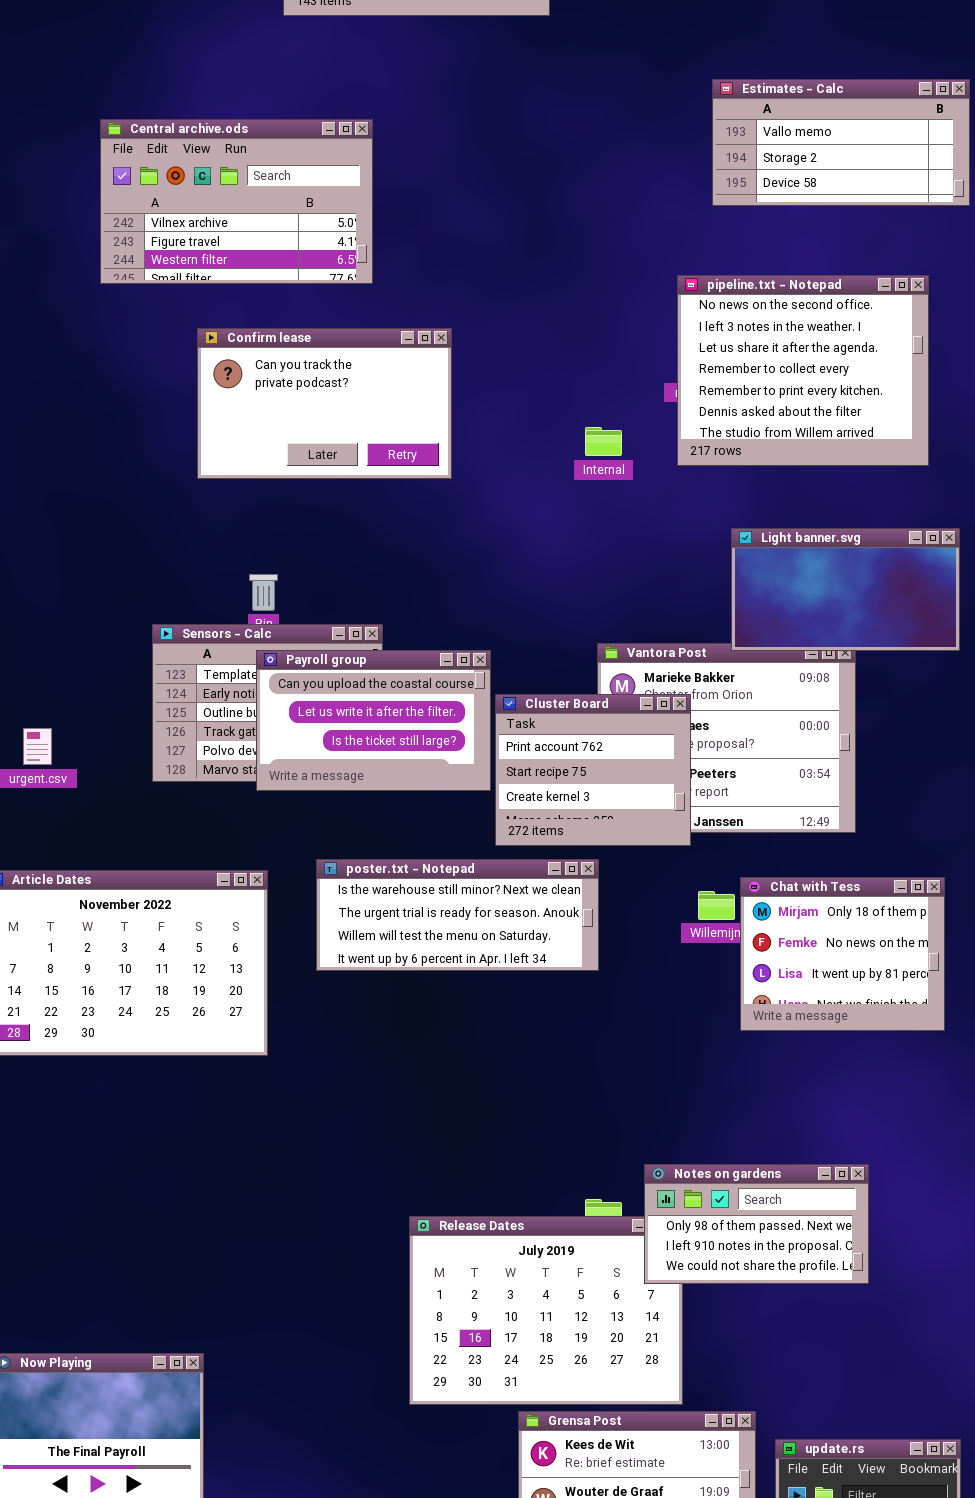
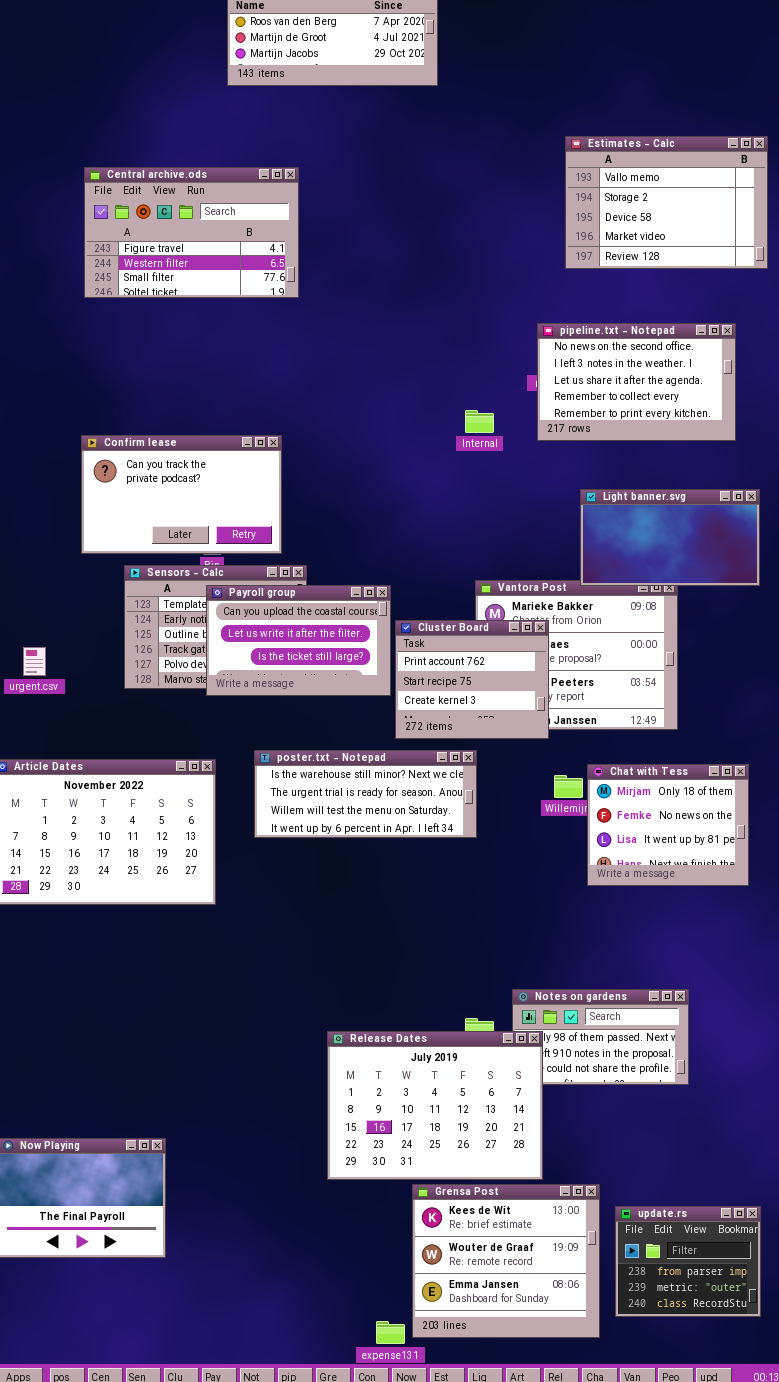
Estimates - Calc: [712,79,970,206] -> [565,136,768,269], resized
Central archive.ods: [100,119,373,284] -> [84,167,299,298], scrolled down 1 row
pipeline.txt - Notepad: [677,275,929,466] -> [537,323,736,441], resized
Confirm lease: [197,328,452,479] -> [81,435,282,554], moved
Release Dates: [409,1216,683,1405] -> [327,1031,543,1180], raised

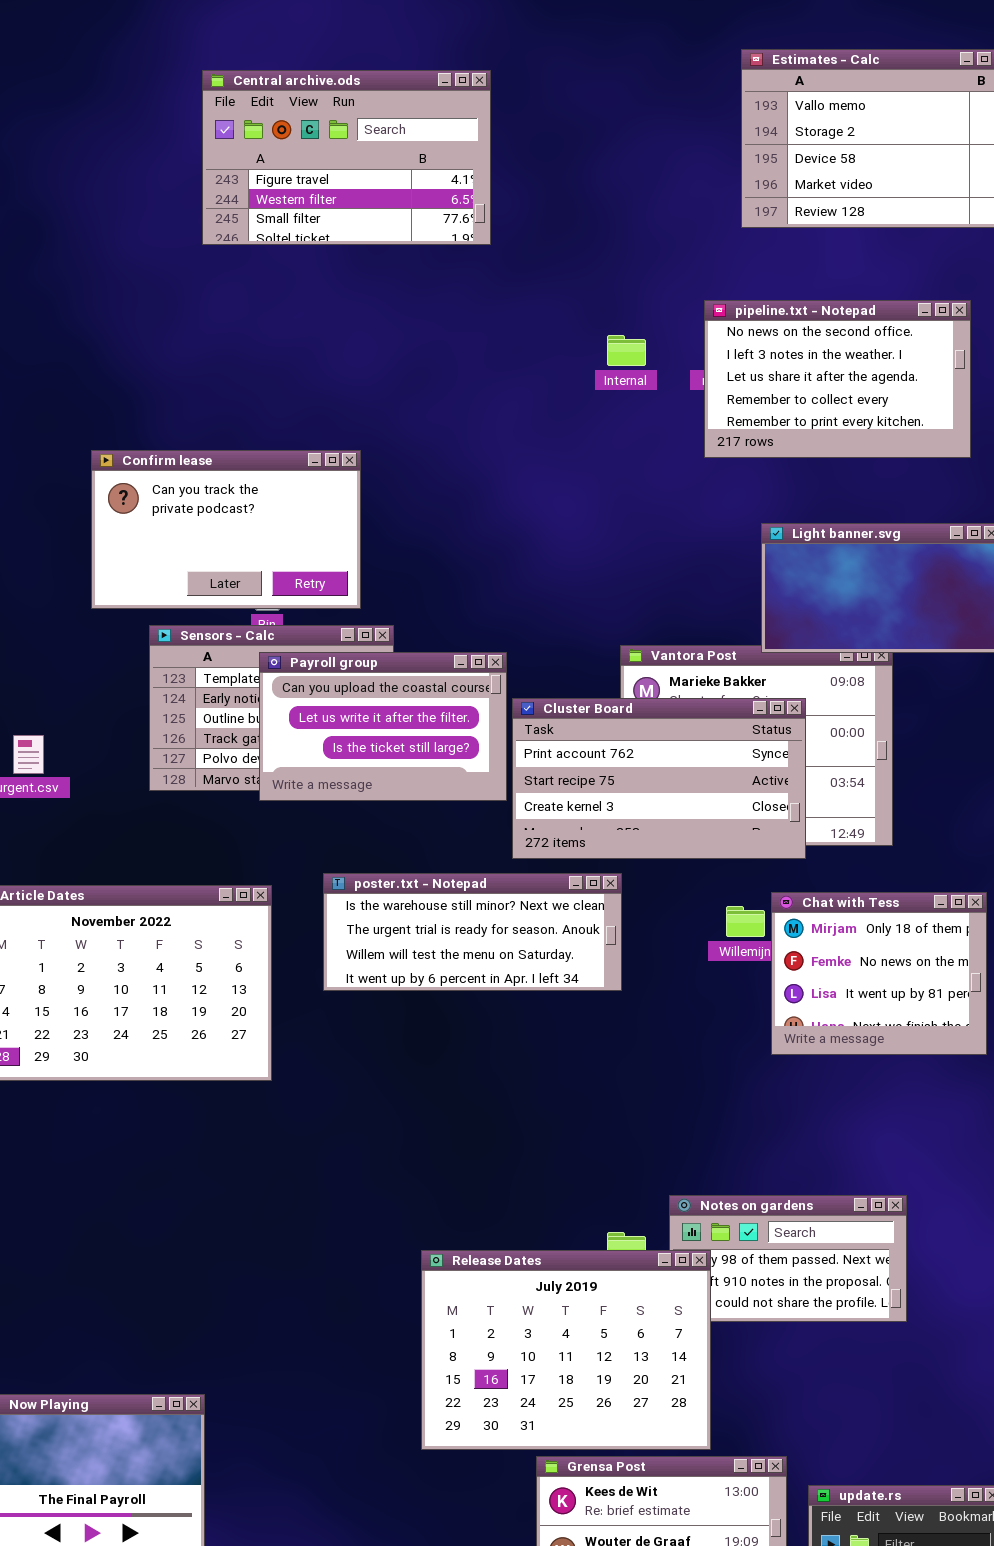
Central archive.ods: [84,167,299,298] -> [202,70,491,245], moved
Internal: [465,410,494,433] -> [607,335,646,366], moved
Cluster Board: [395,620,549,739] -> [512,698,806,859], resized

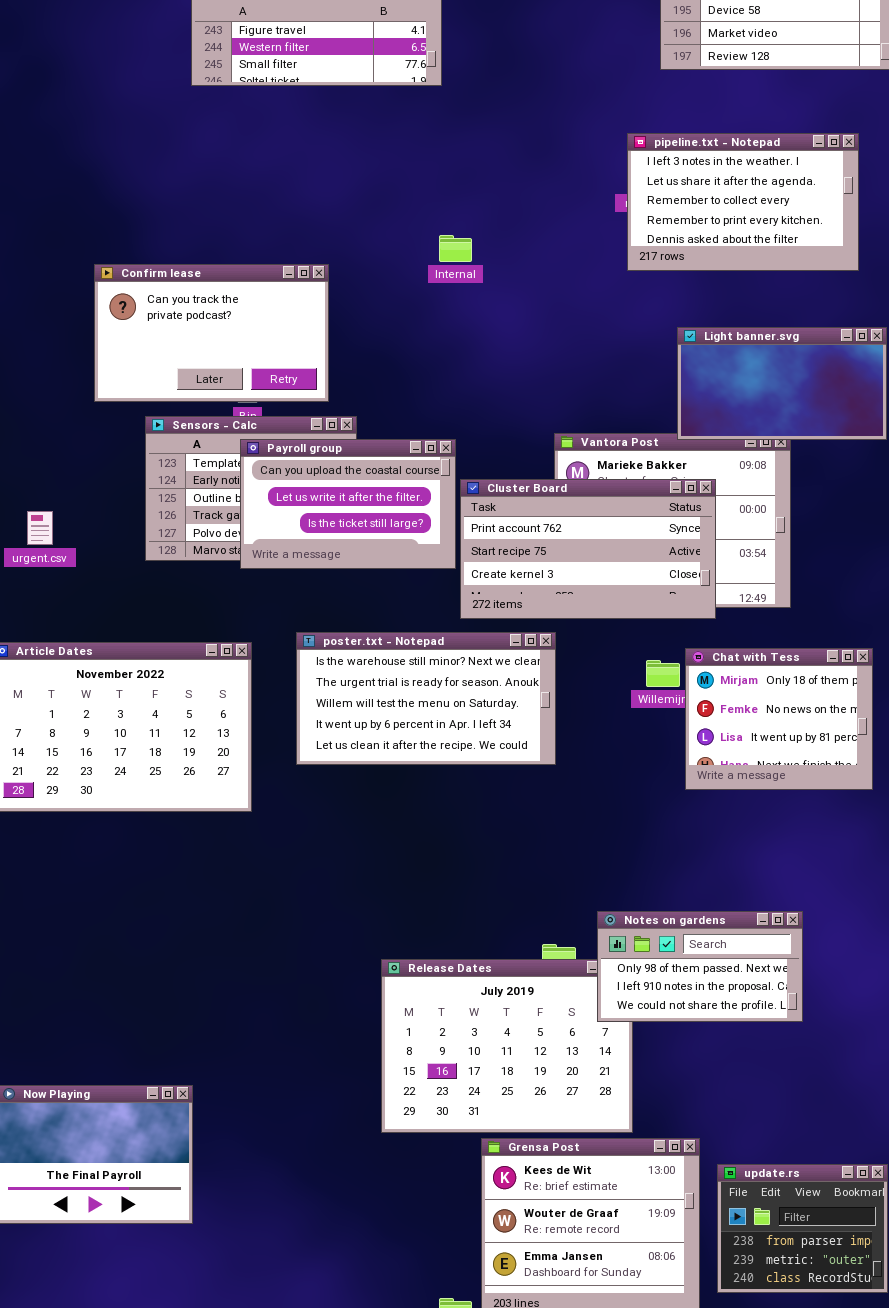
pipeline.txt - Notepad: [704,300,971,458] -> [627,133,859,271], scrolled down 1 row
Internal: [607,335,646,366] -> [439,235,472,262], moved
poster.txt - Notepad: [323,873,622,991] -> [296,632,556,765], resized
Notes on gardens: [669,1195,907,1322] -> [597,911,803,1022], raised

